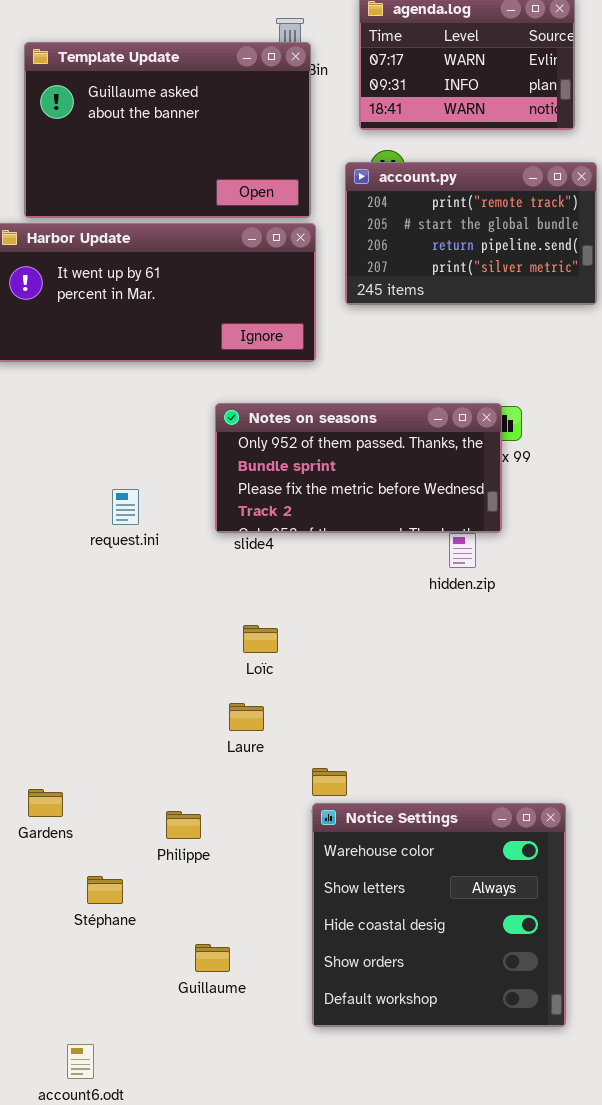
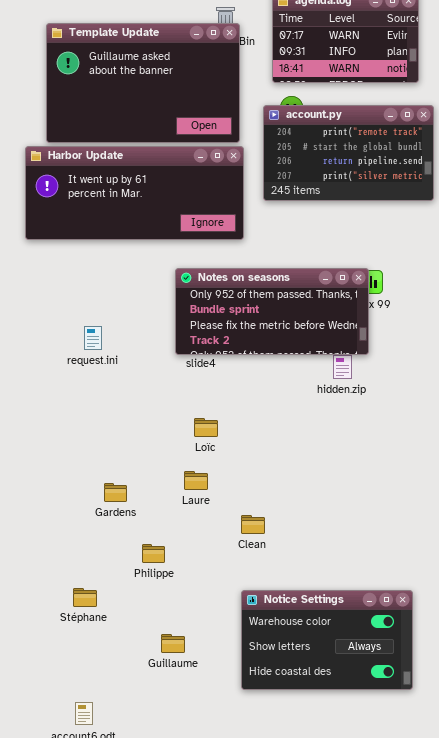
request.ini: [112,489,139,525] -> [84,326,102,350], moved
Gardens: [28,789,63,817] -> [104,483,127,502], moved
Notice Settings: [312,803,566,1027] -> [241,590,413,690], resized
Stéphane: [87,876,123,904] -> [73,588,97,607], moved

